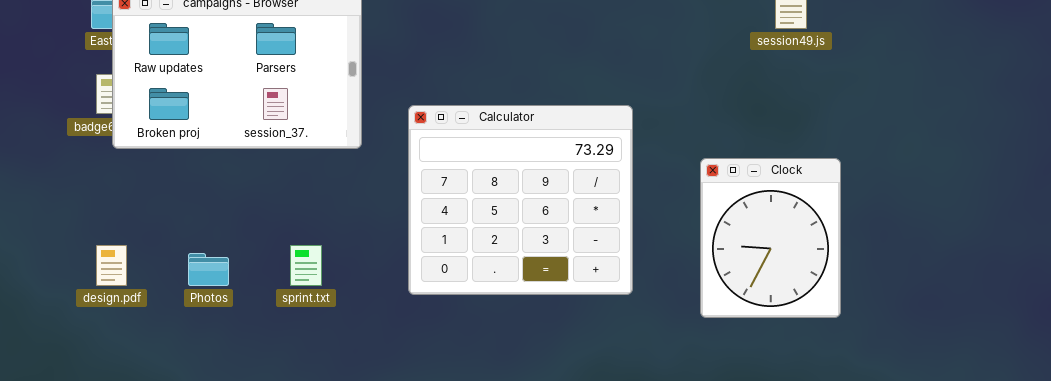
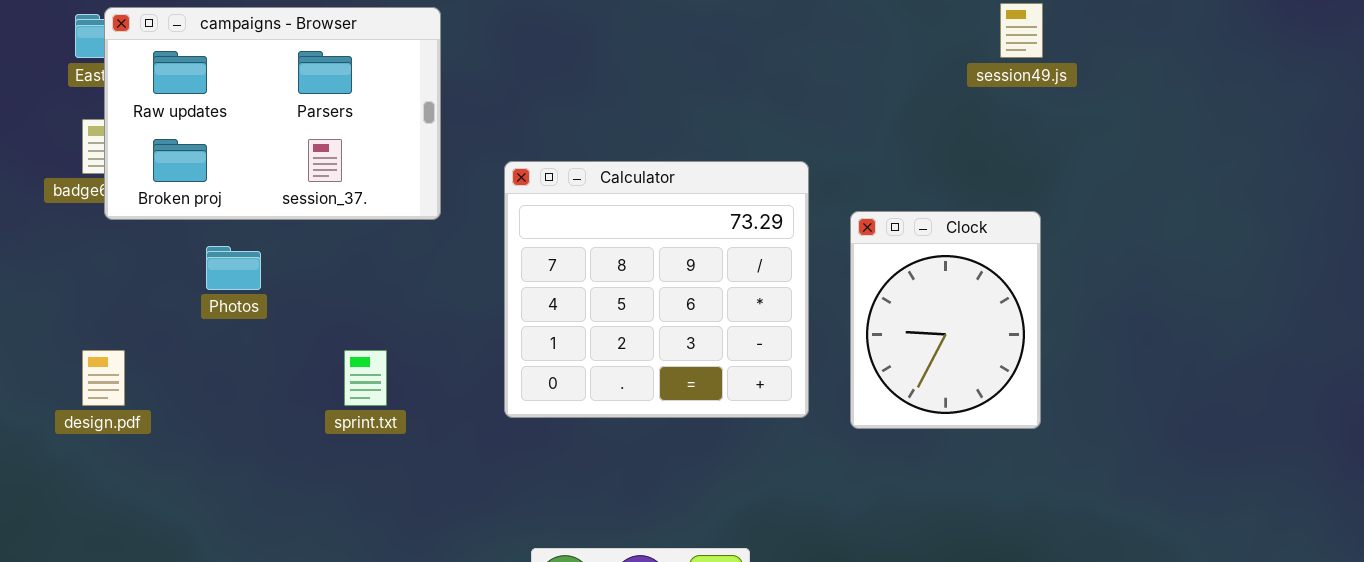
Clock: [700,158,841,318] -> [850,211,1041,429], moved
Photos: [188,253,229,286] -> [206,246,261,290], moved

